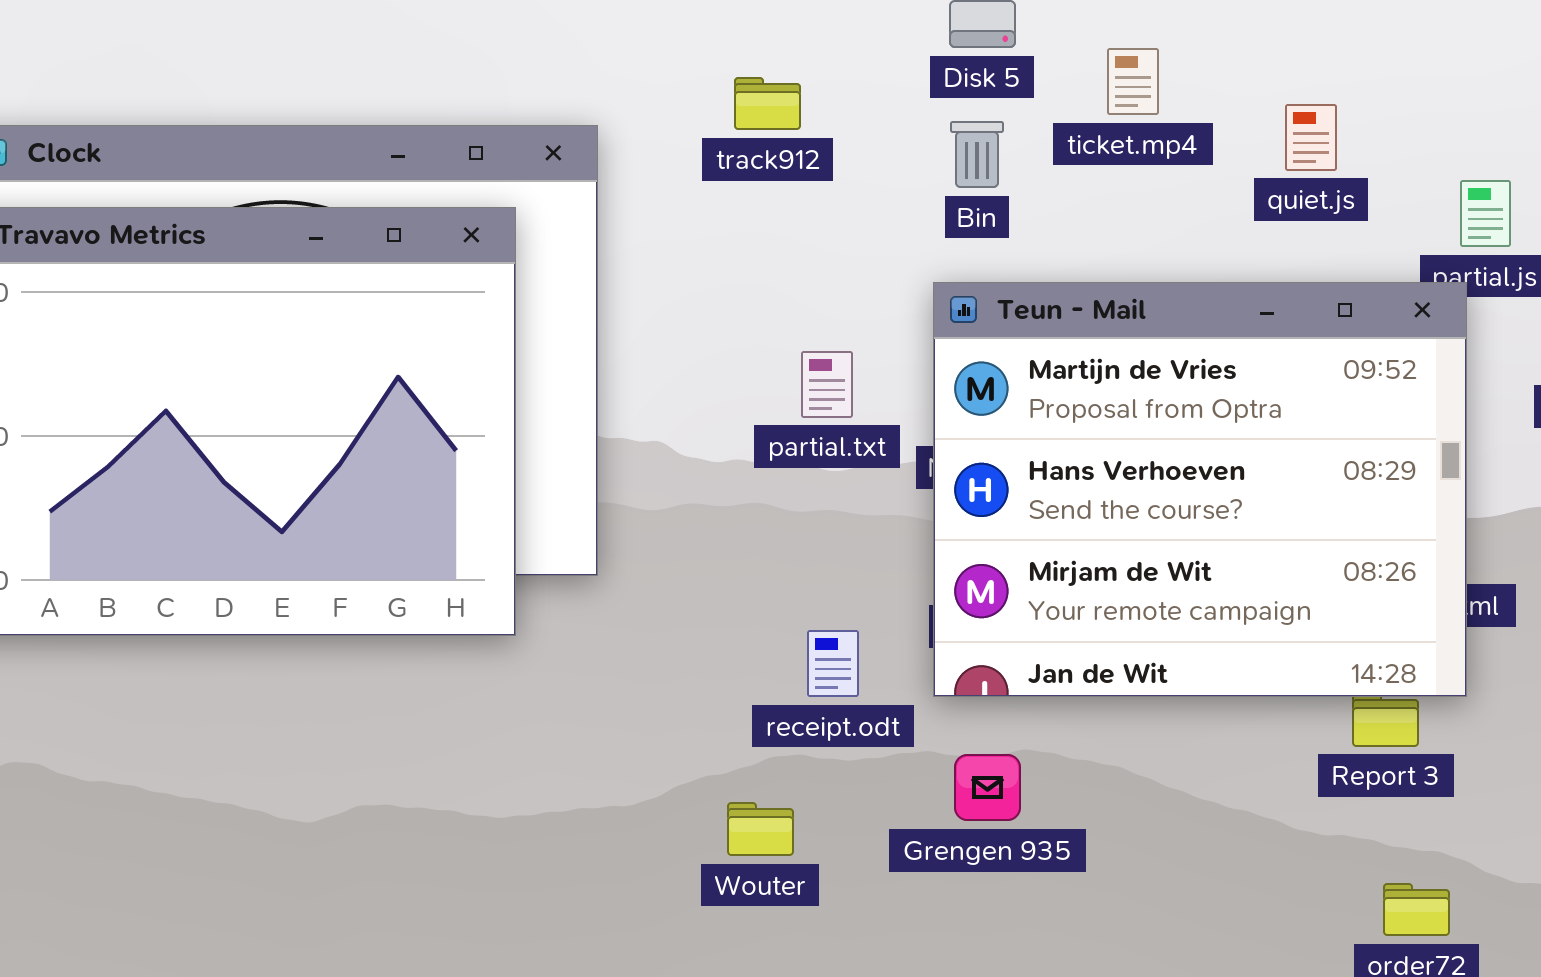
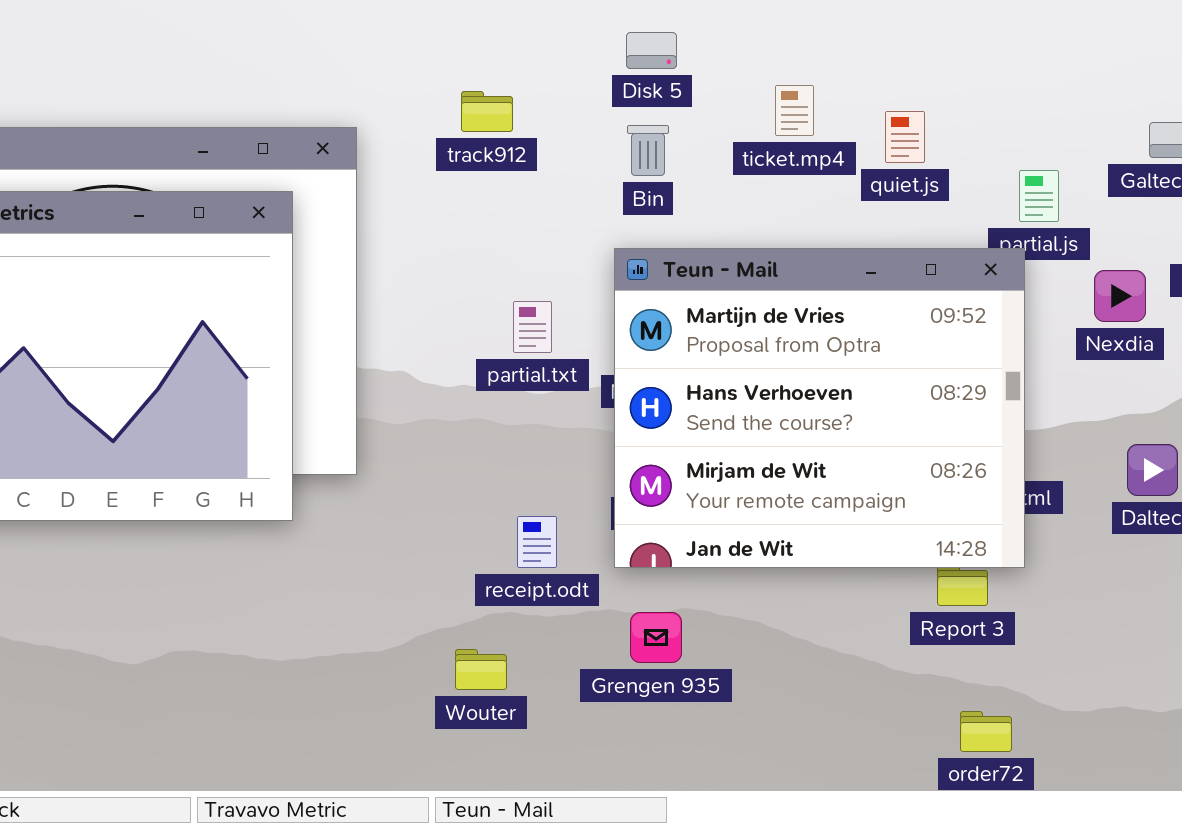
ticket.mp4: [1107,48,1159,115] -> [775,85,814,136], moved

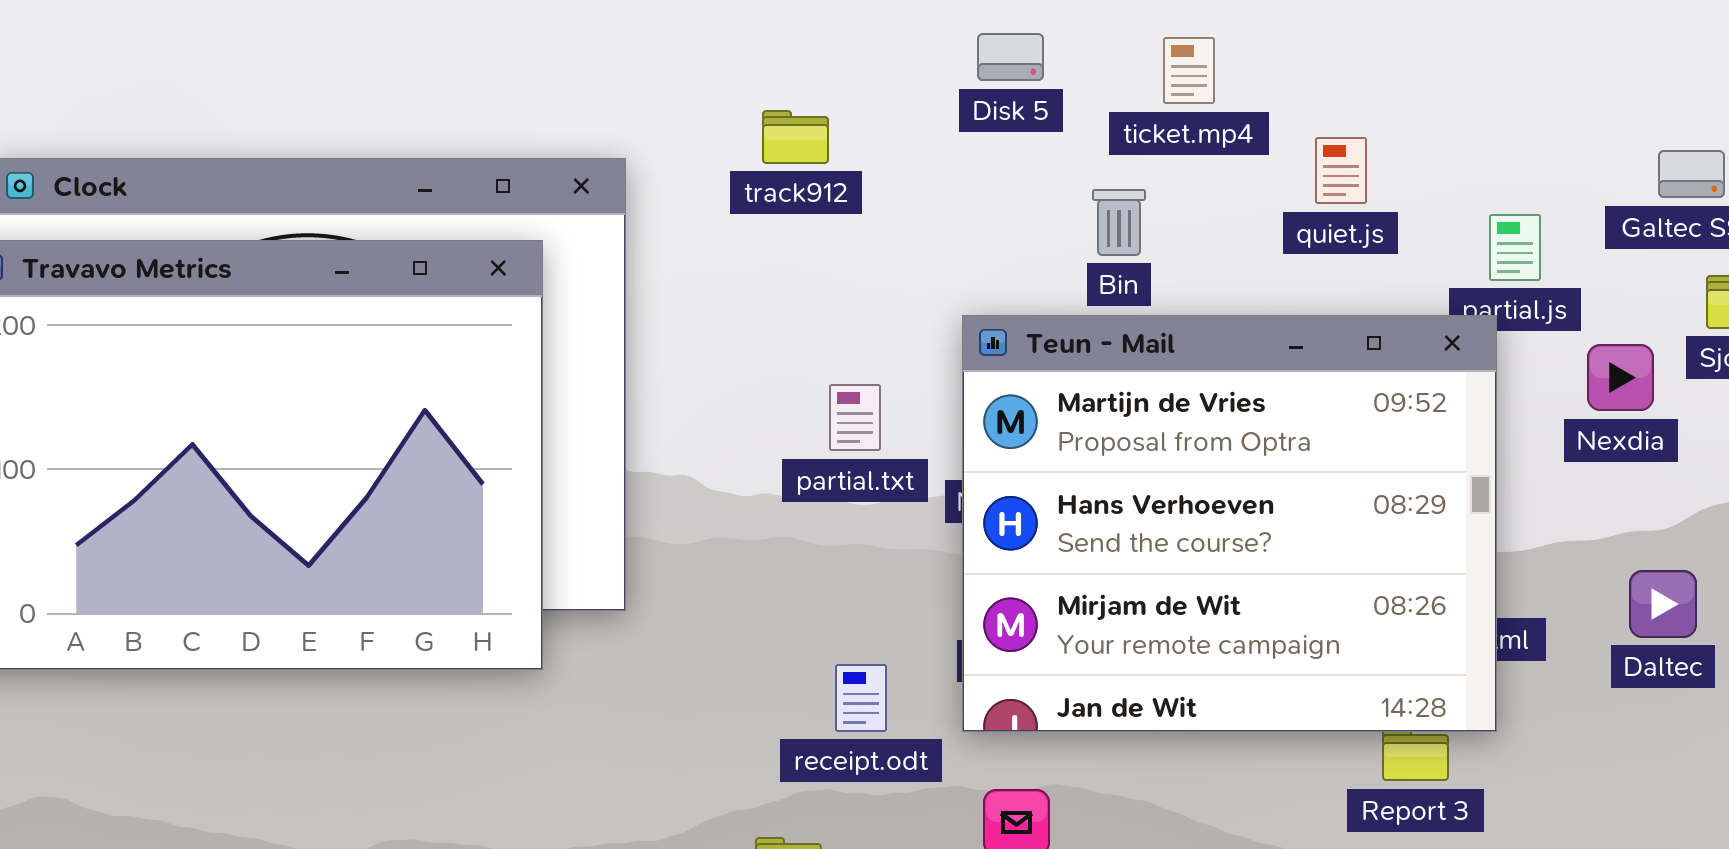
ticket.mp4: [775,85,814,136] -> [1163,37,1215,104], moved
Bin: [627,125,669,176] -> [1092,189,1146,256], moved

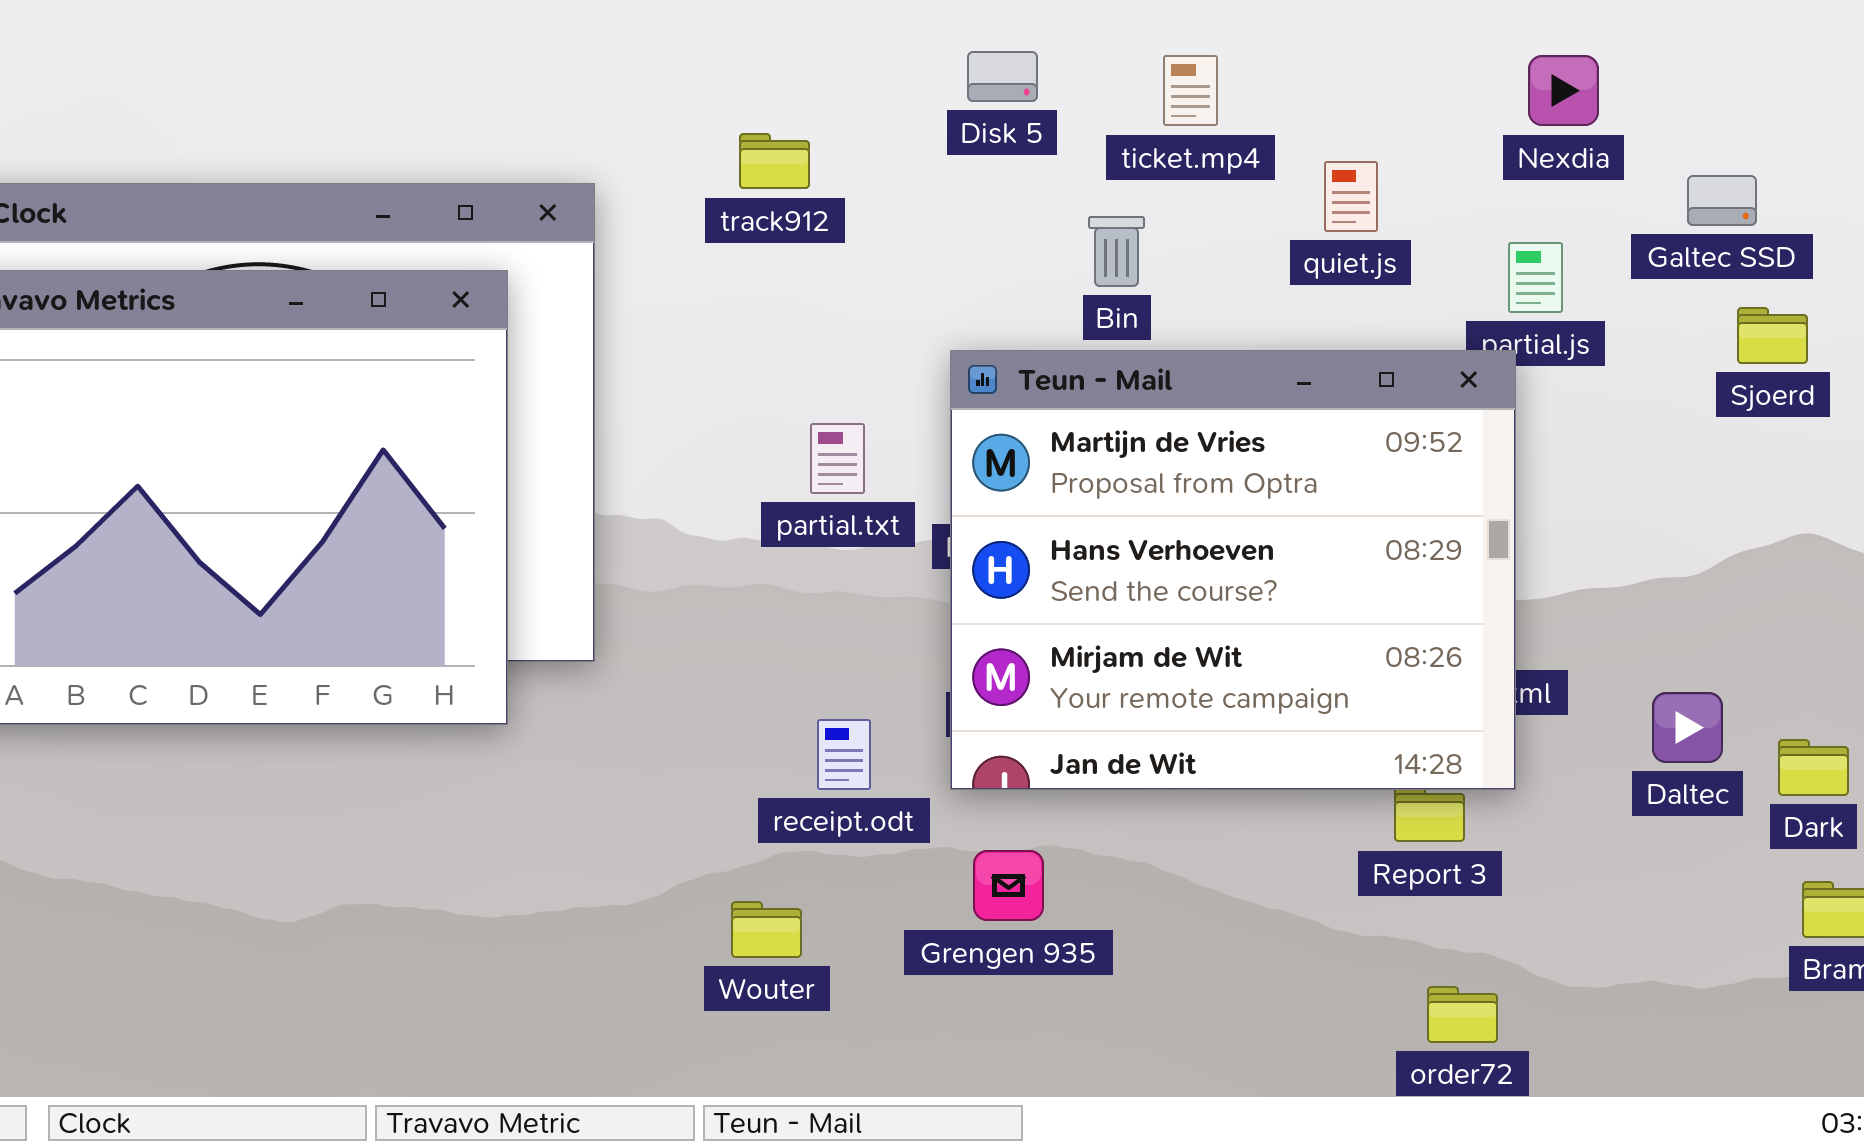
Nexdia: [1587,344,1654,411] -> [1528,55,1599,126], moved
Daltec: [1629,570,1697,638] -> [1652,692,1723,763], moved

